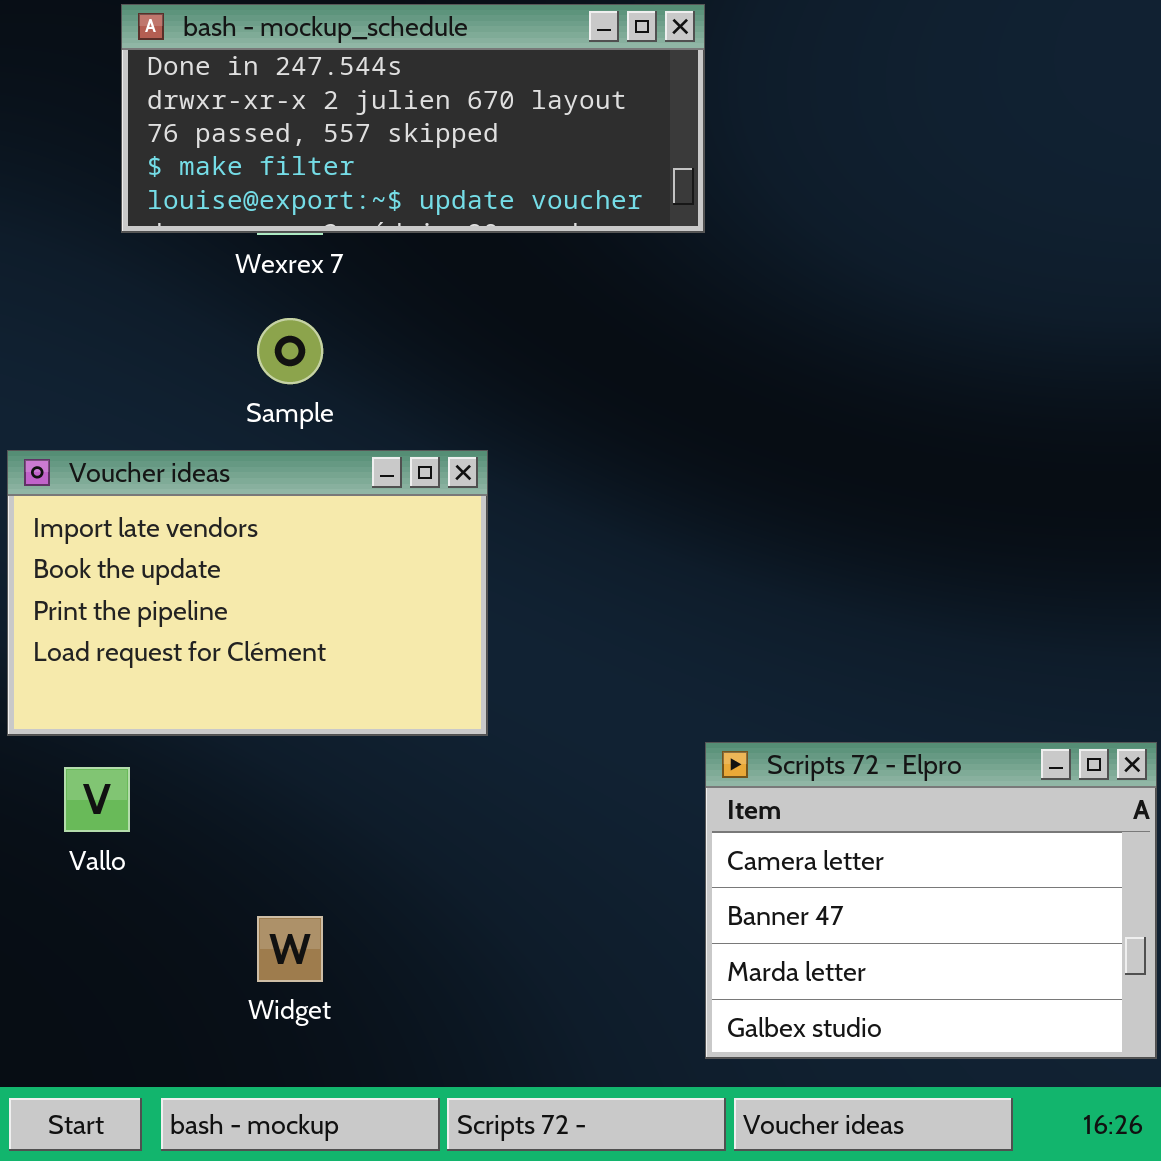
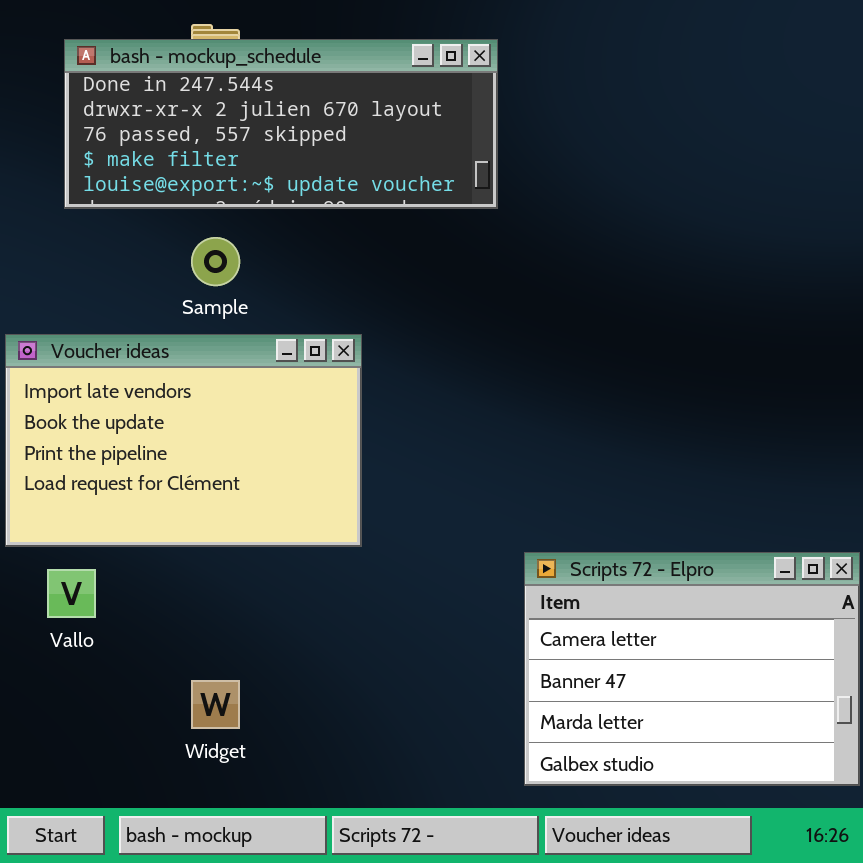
bash - mockup_schedule: [121,4,705,233] -> [64,39,498,209], moved

